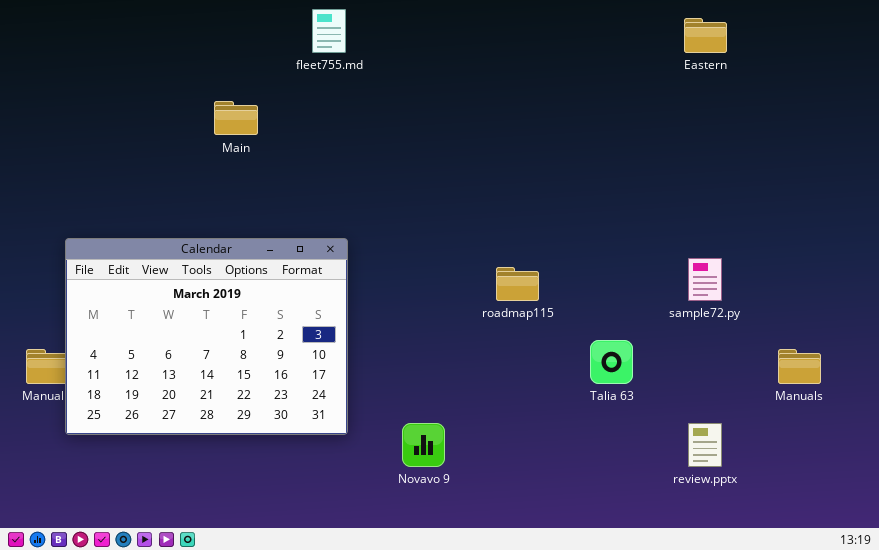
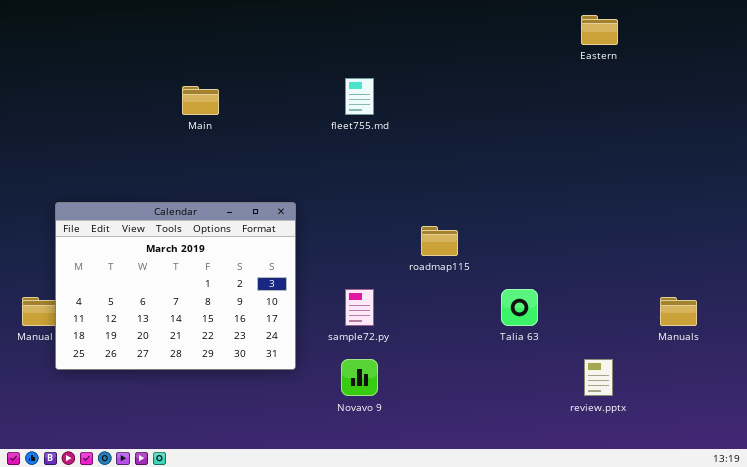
fleet755.md: [312,9,346,53] -> [345,78,374,115], moved
sample72.py: [688,258,722,301] -> [345,289,374,326], moved

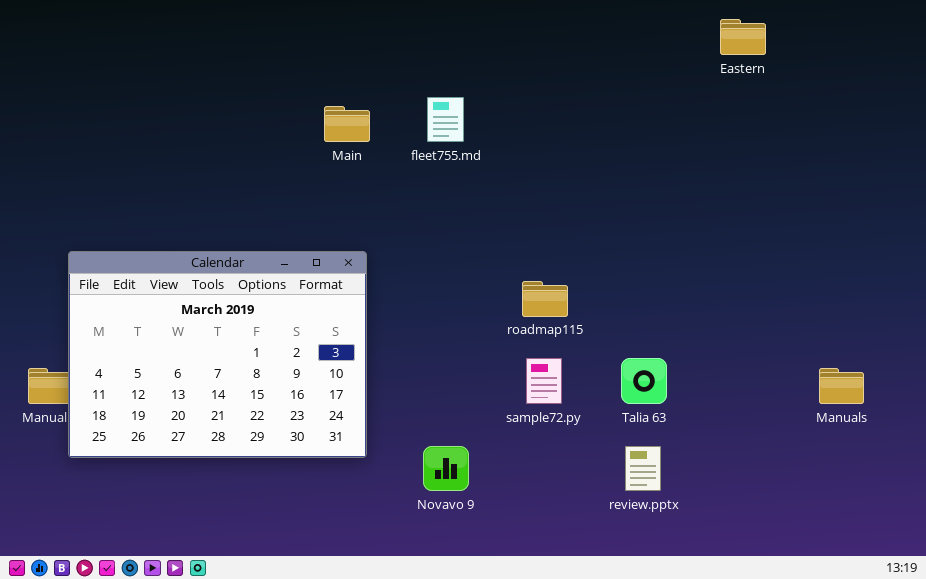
Main: [182,86,219,115] -> [324,106,370,142], moved
sample72.py: [345,289,374,326] -> [526,358,562,404], moved
review.pptx: [584,359,613,396] -> [625,446,661,491], moved

